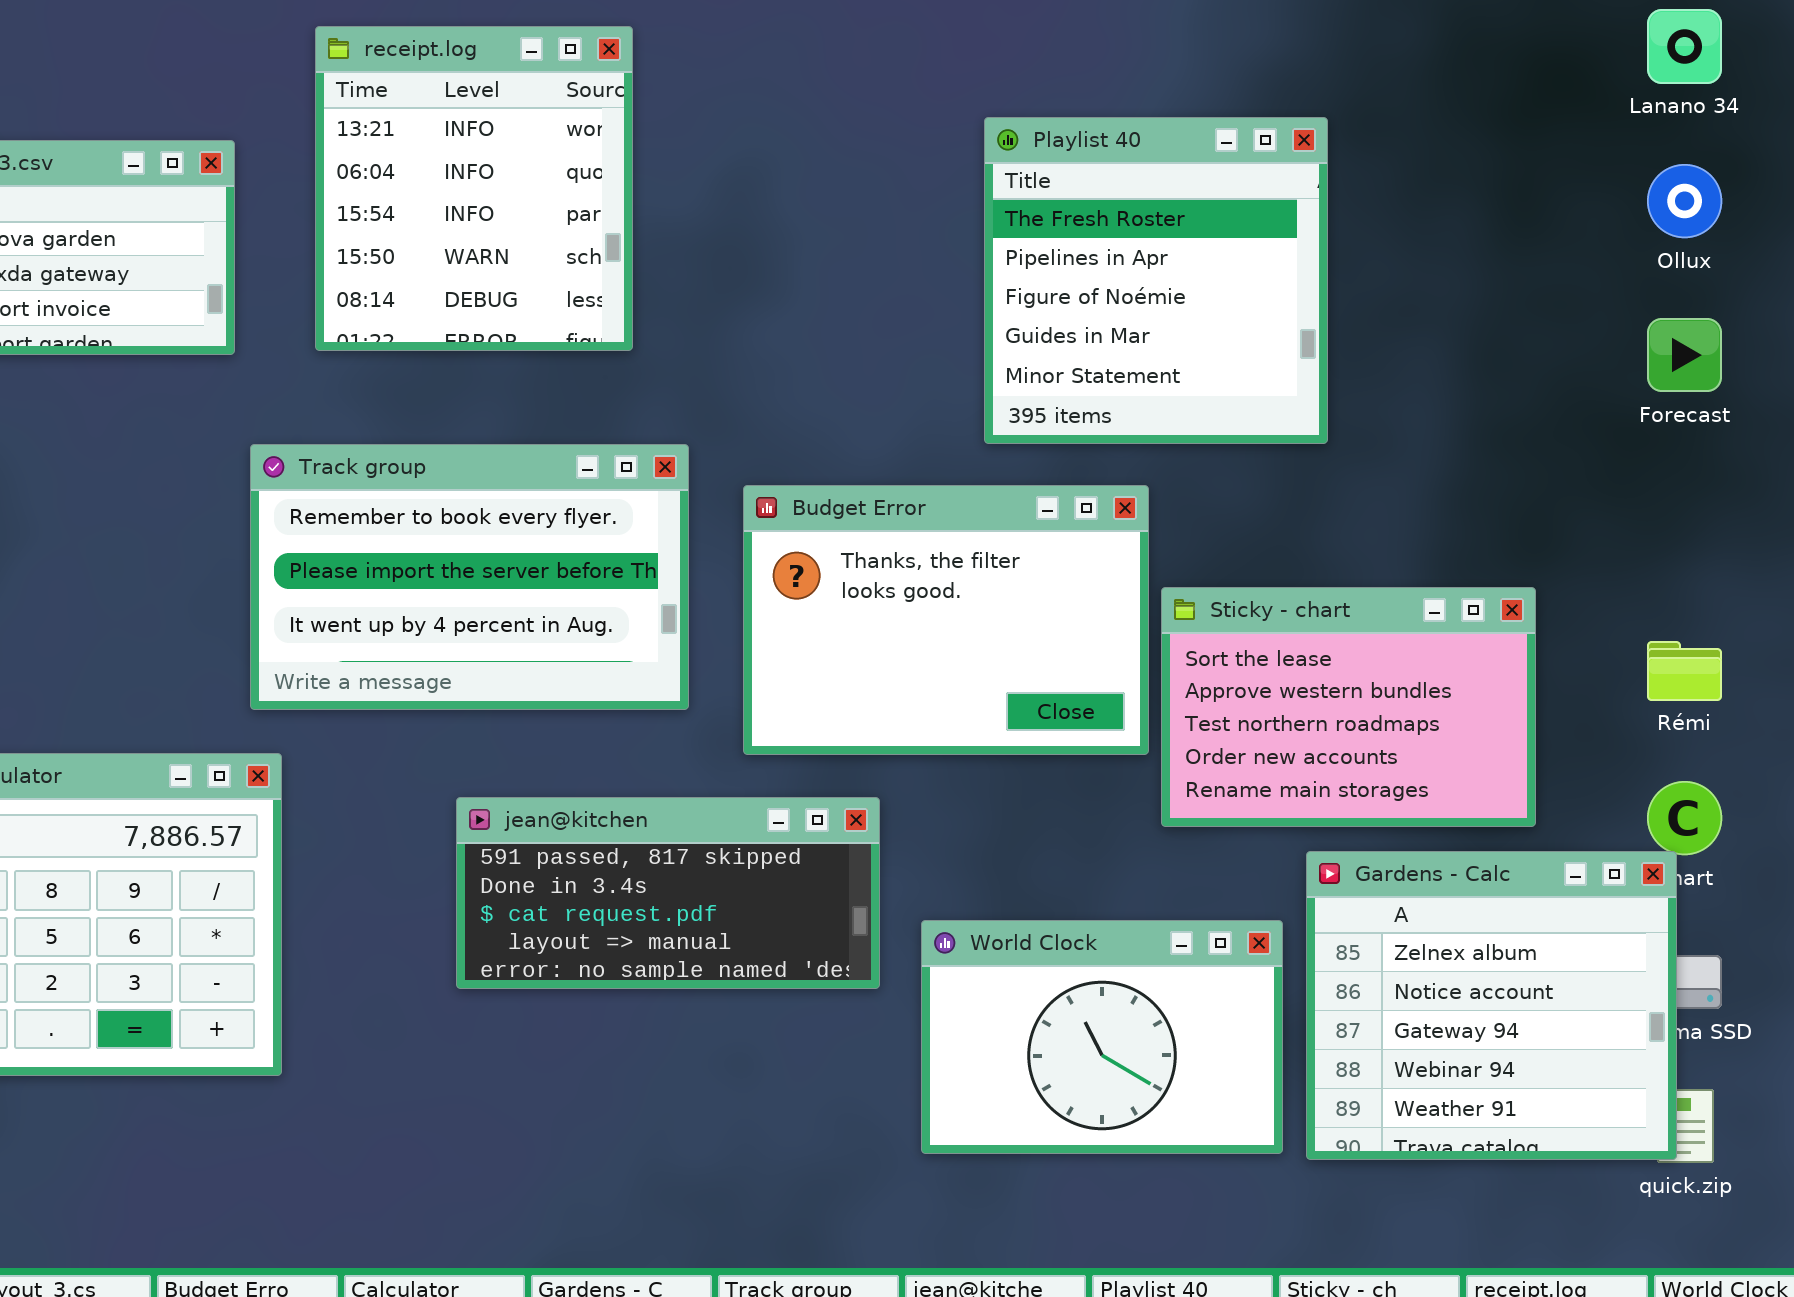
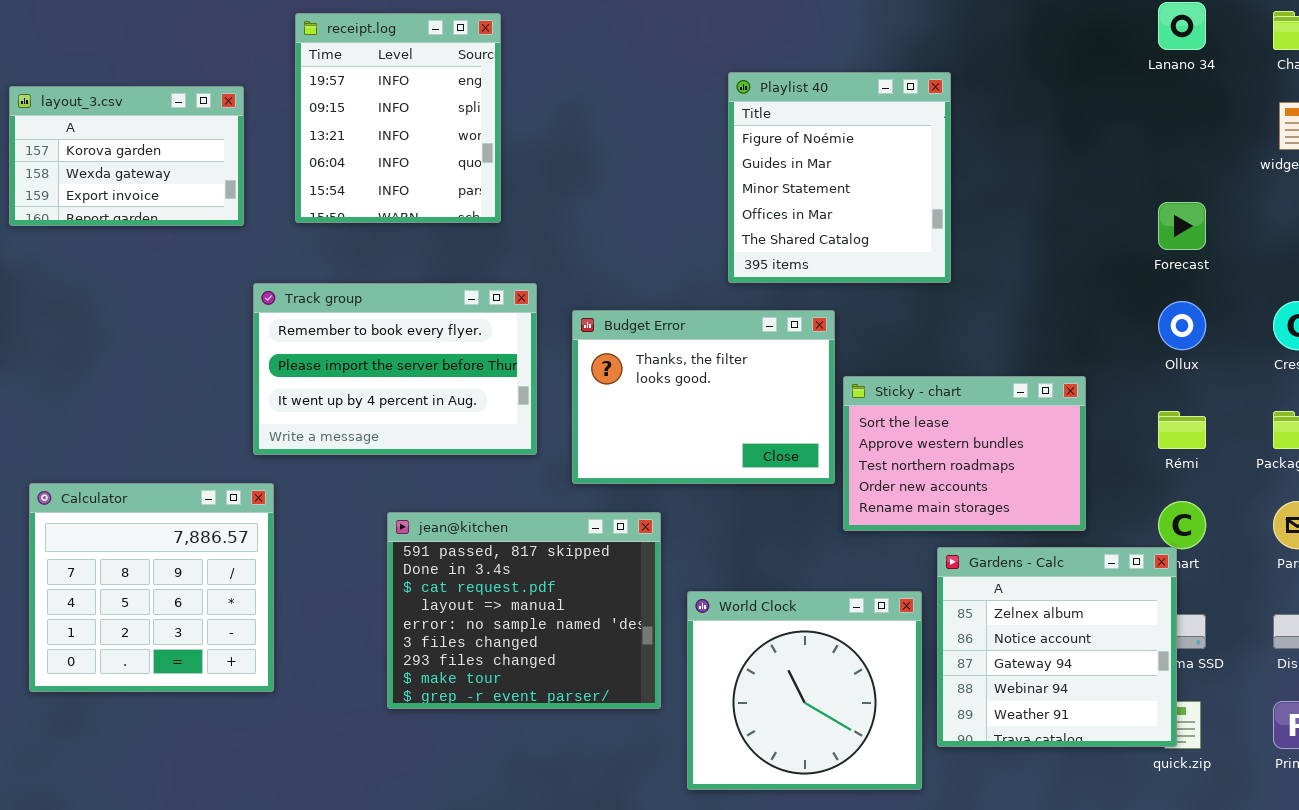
receipt.log: [315,26,633,351] -> [295,13,501,223], scrolled up 2 rows
Playlist 40: [984,117,1328,444] -> [728,72,951,283], scrolled down 2 rows
Ollux: [1647,164,1722,238] -> [1158,301,1206,350], moved
jean@kitchen: [456,797,880,989] -> [387,512,661,709], resized
World Clock: [921,920,1283,1154] -> [687,591,922,790], resized

